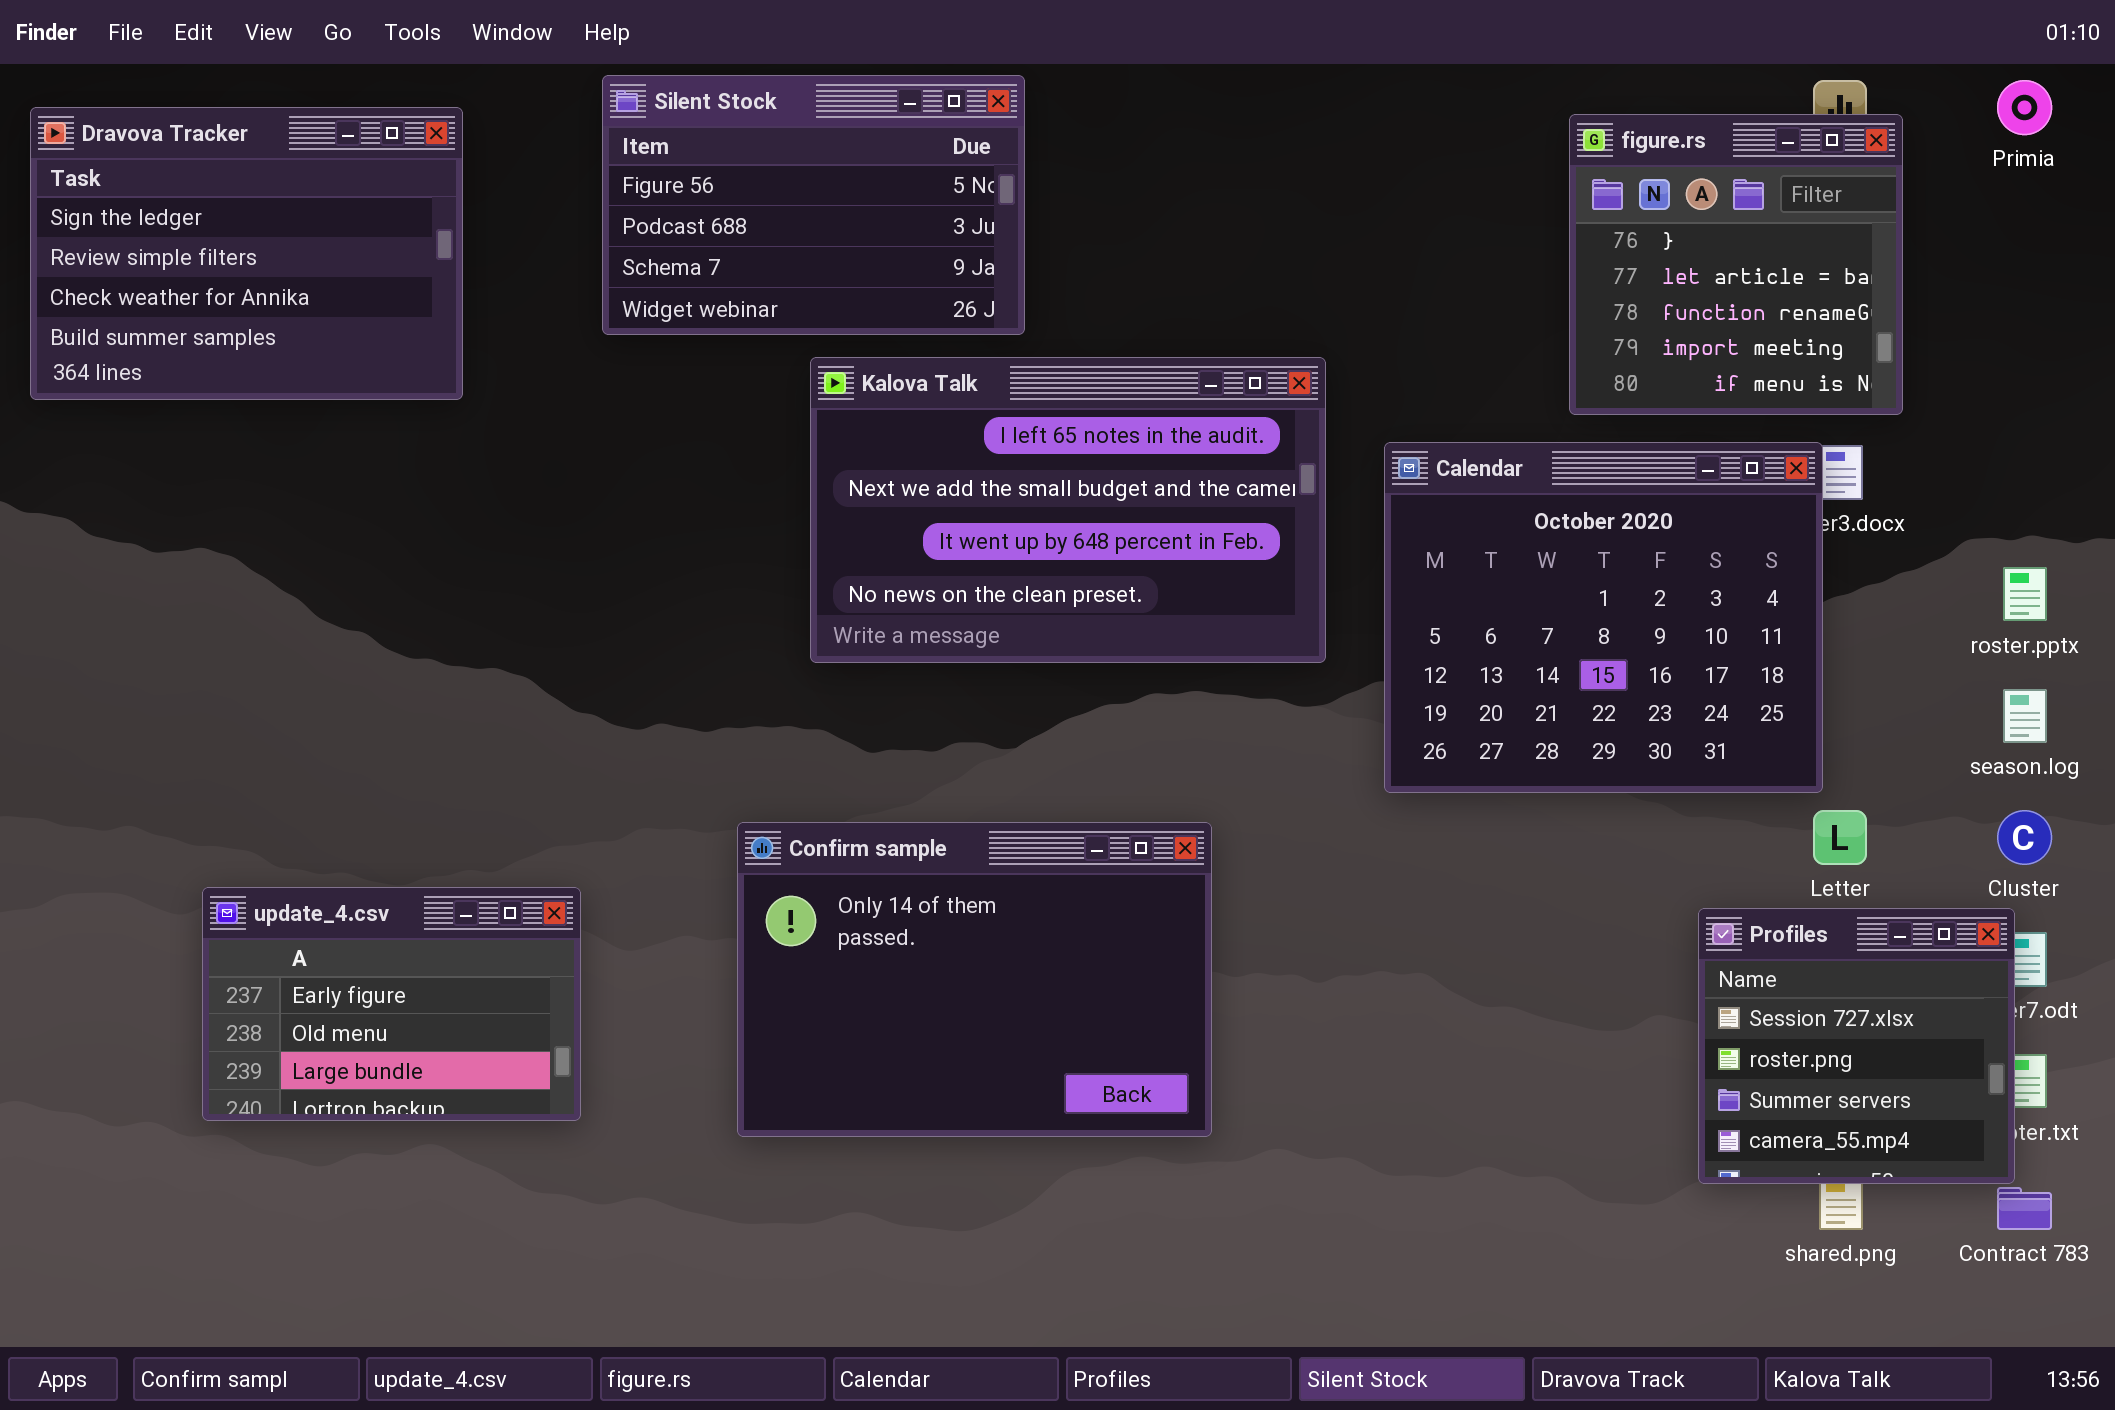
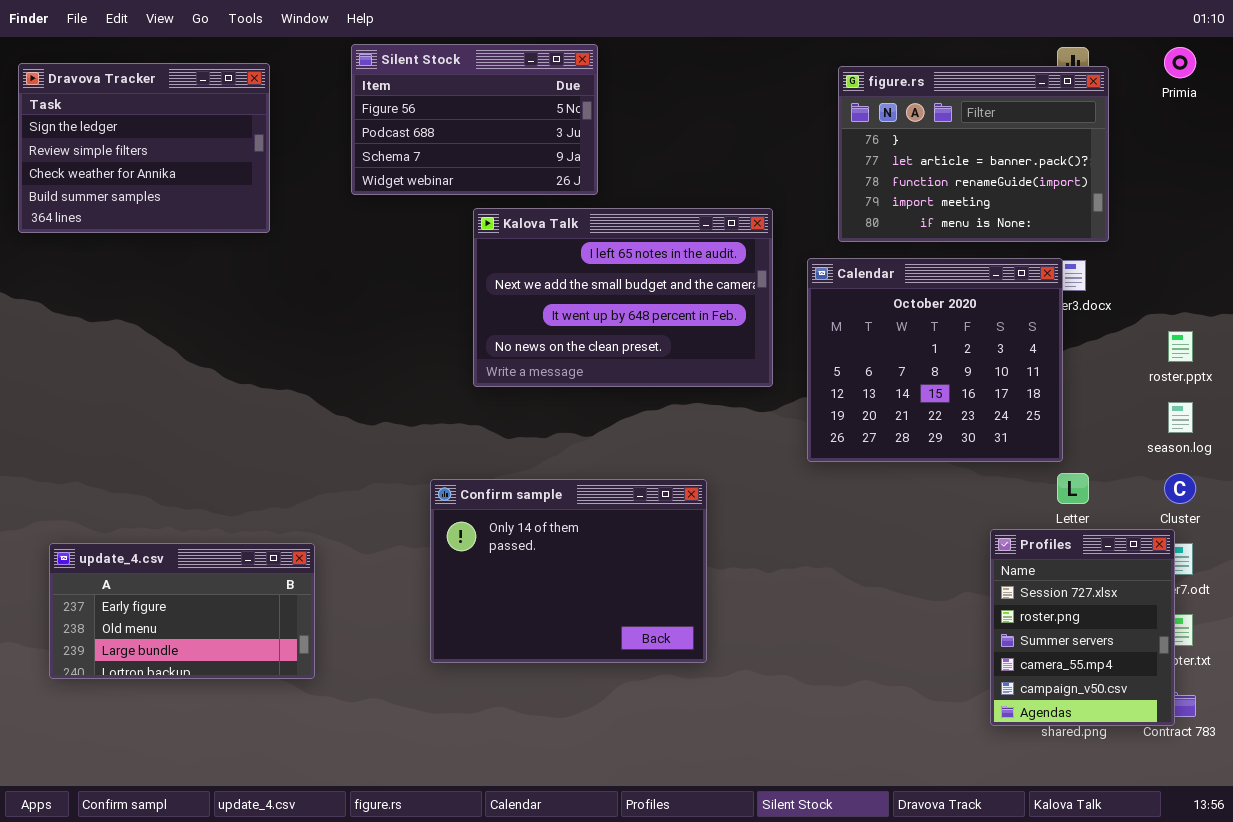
figure.rs: [1569,114,1903,415] -> [838,66,1109,242], resized
update_4.csv: [202,887,581,1121] -> [49,543,315,679], moved, resized
Profiles: [1698,908,2015,1184] -> [990,529,1175,726], resized

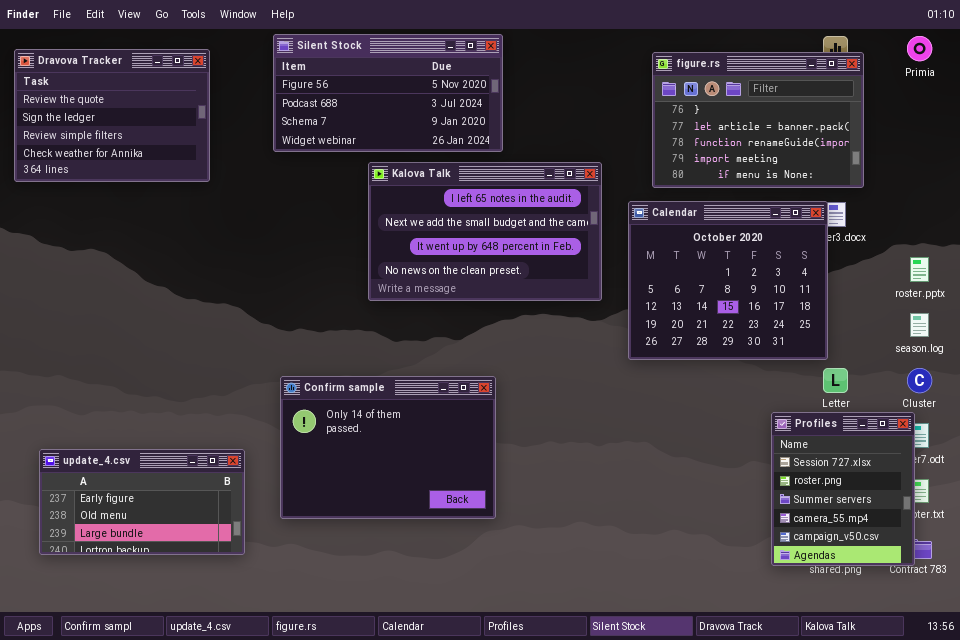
Silent Stock: [351,44,598,195] -> [273,34,503,152], resized
Dravova Tracker: [18,63,270,233] -> [14,49,210,182], scrolled up 1 row
Confirm sample: [430,479,707,663] -> [280,376,496,519], moved
update_4.csv: [49,543,315,679] -> [39,449,245,555], moved

